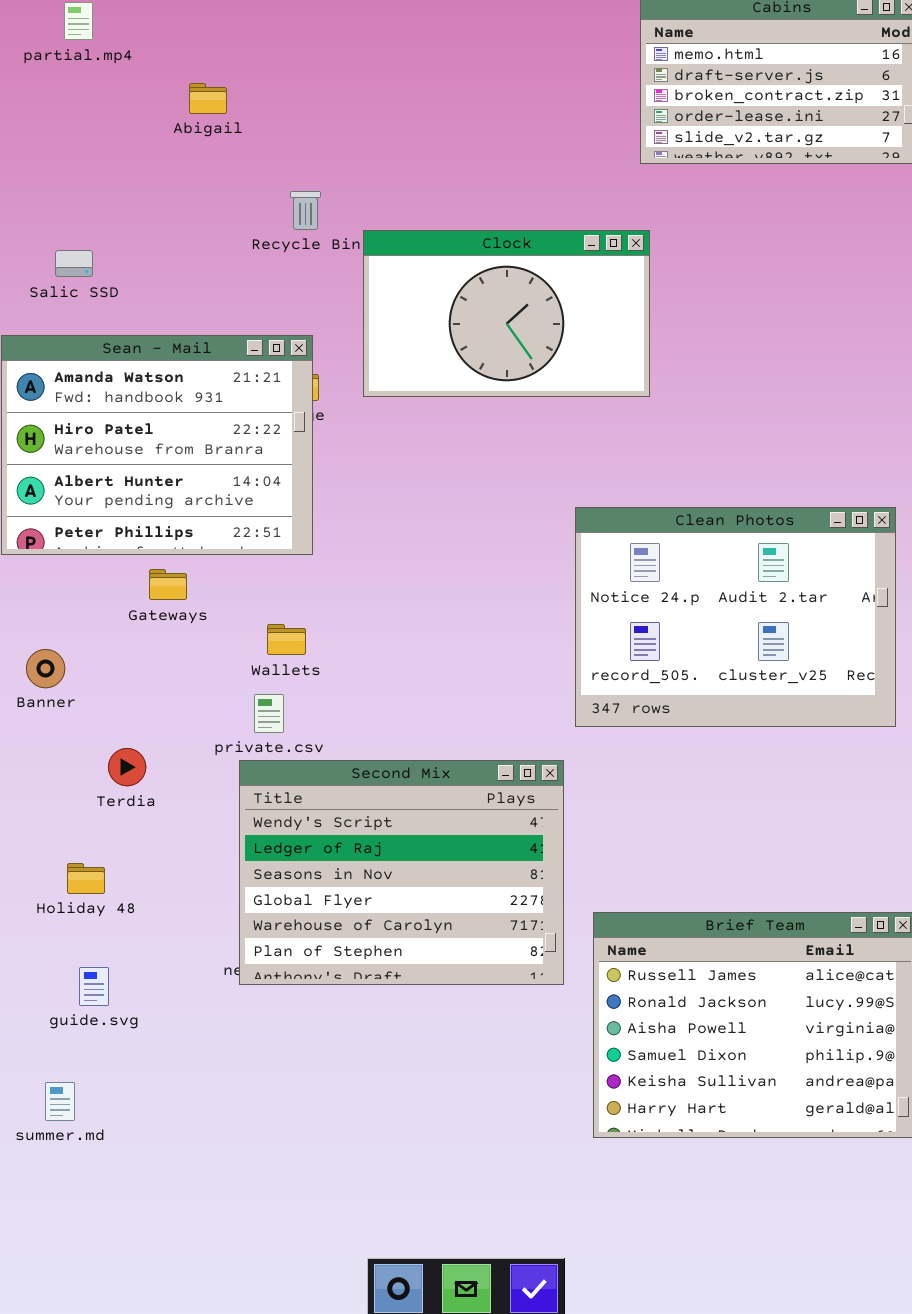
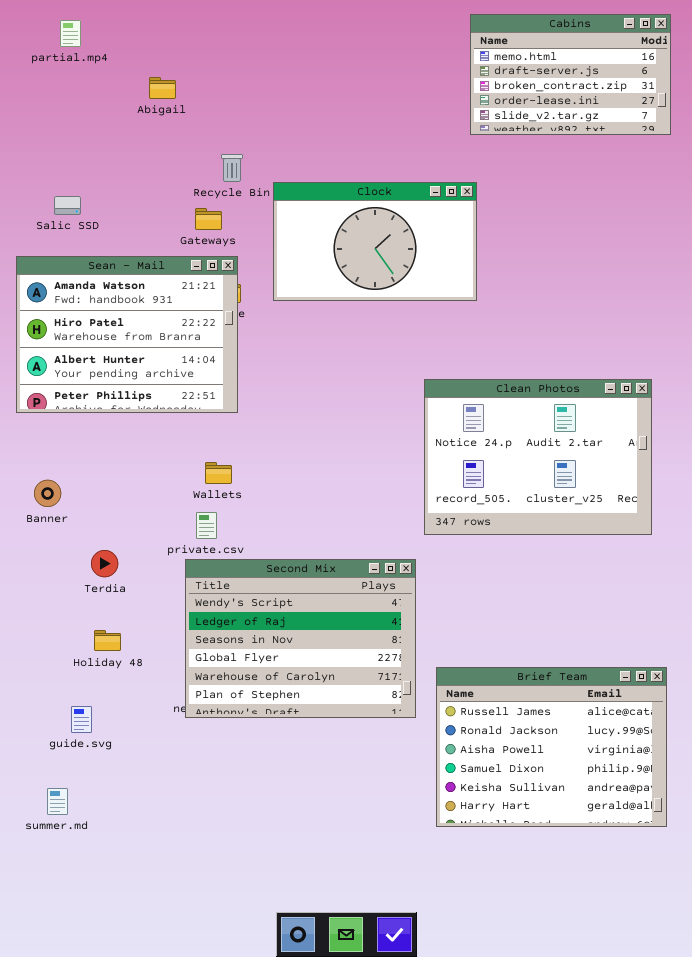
Gateways: [149,569,187,600] -> [195,208,222,230], moved
Holiday 48: [67,863,105,894] -> [94,630,121,651], moved

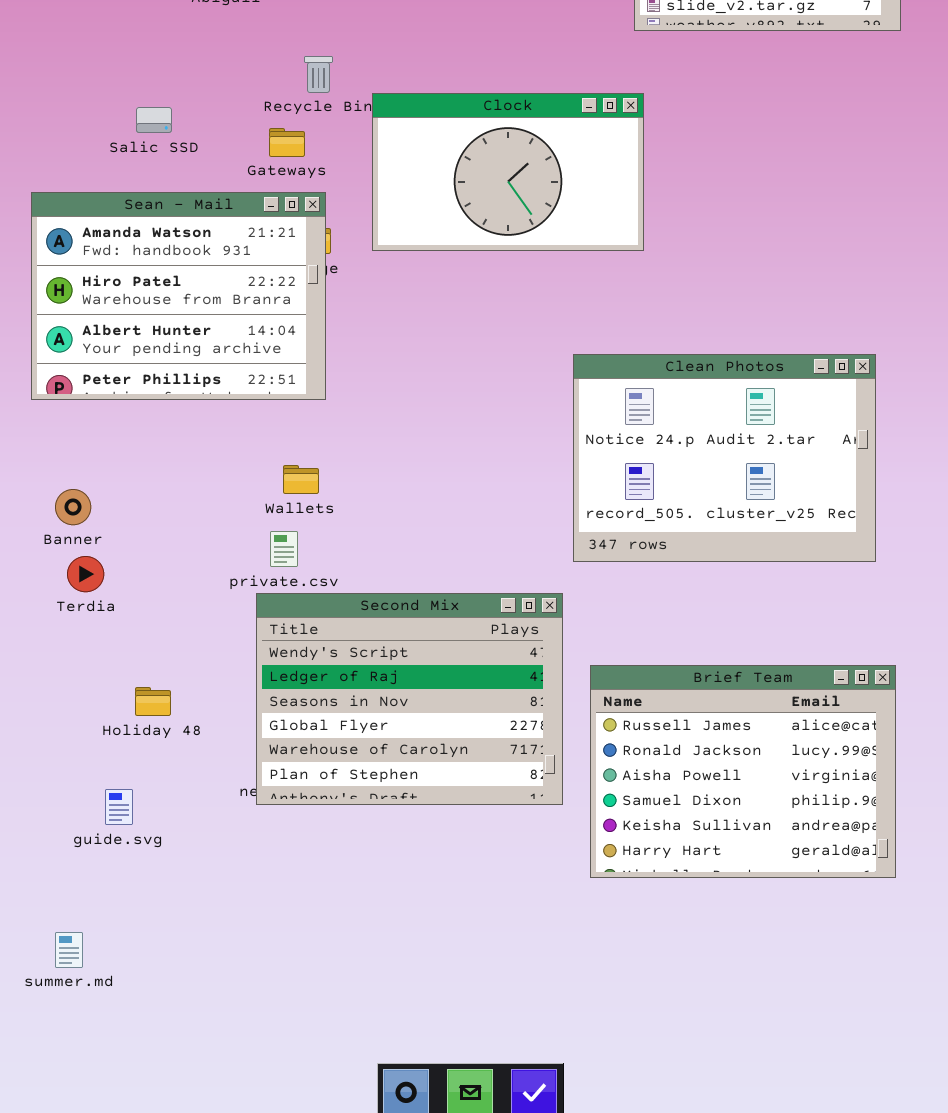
Salic SSD: [54,196,81,215] -> [136,107,172,133], moved
Terdia: [91,550,118,577] -> [67,556,104,592], moved
Brief Team: [436,667,667,827] -> [590,665,896,878], moved
summer.md: [47,788,68,815] -> [55,932,83,968], moved

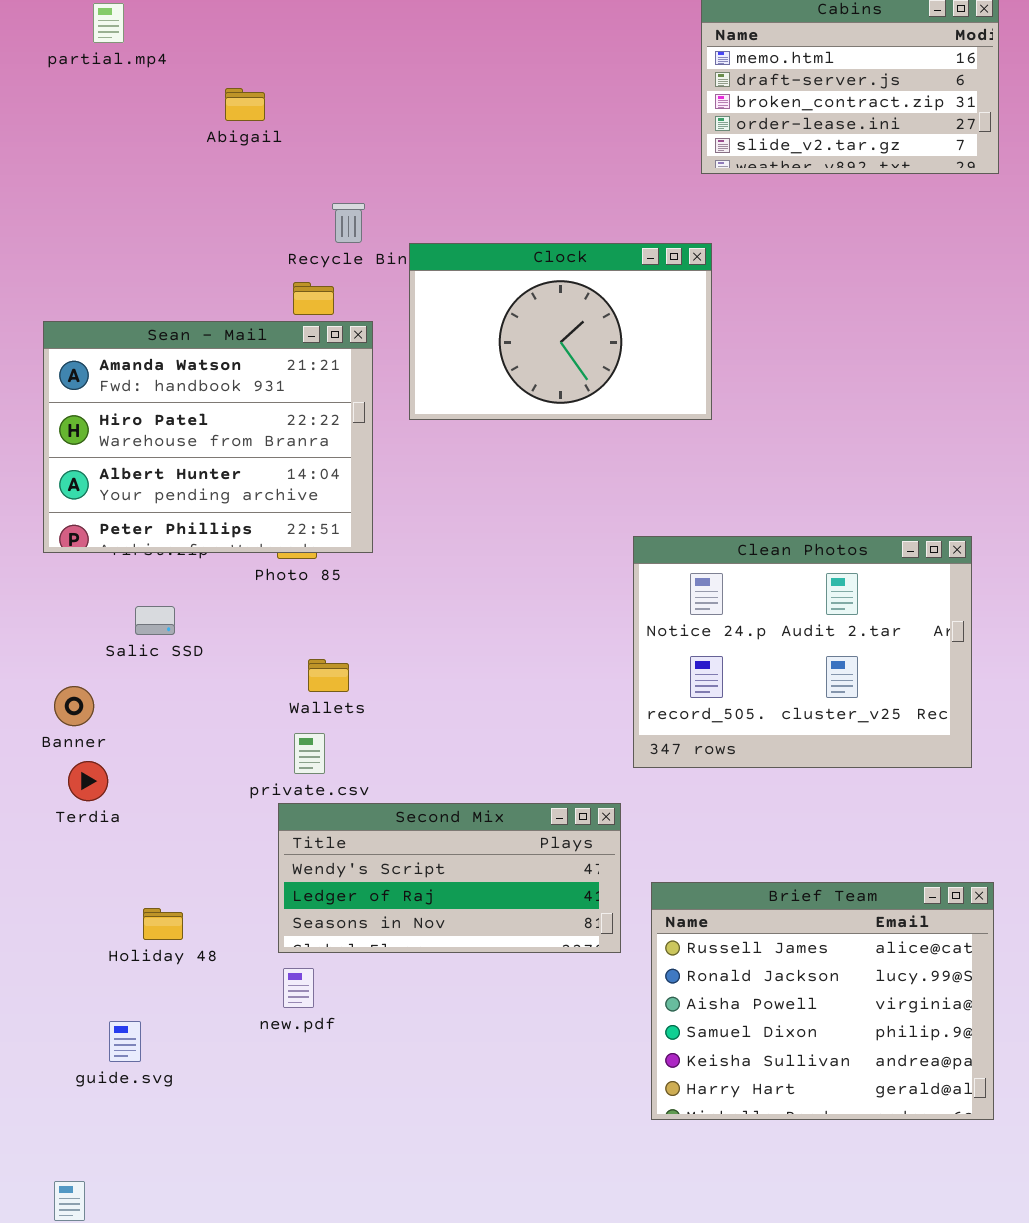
Salic SSD: [136,107,172,133] -> [135,606,175,635], moved
Sean - Mail: [31,192,326,400] -> [43,321,373,553], moved
Second Mix: [256,593,563,805] -> [278,803,621,953], resized

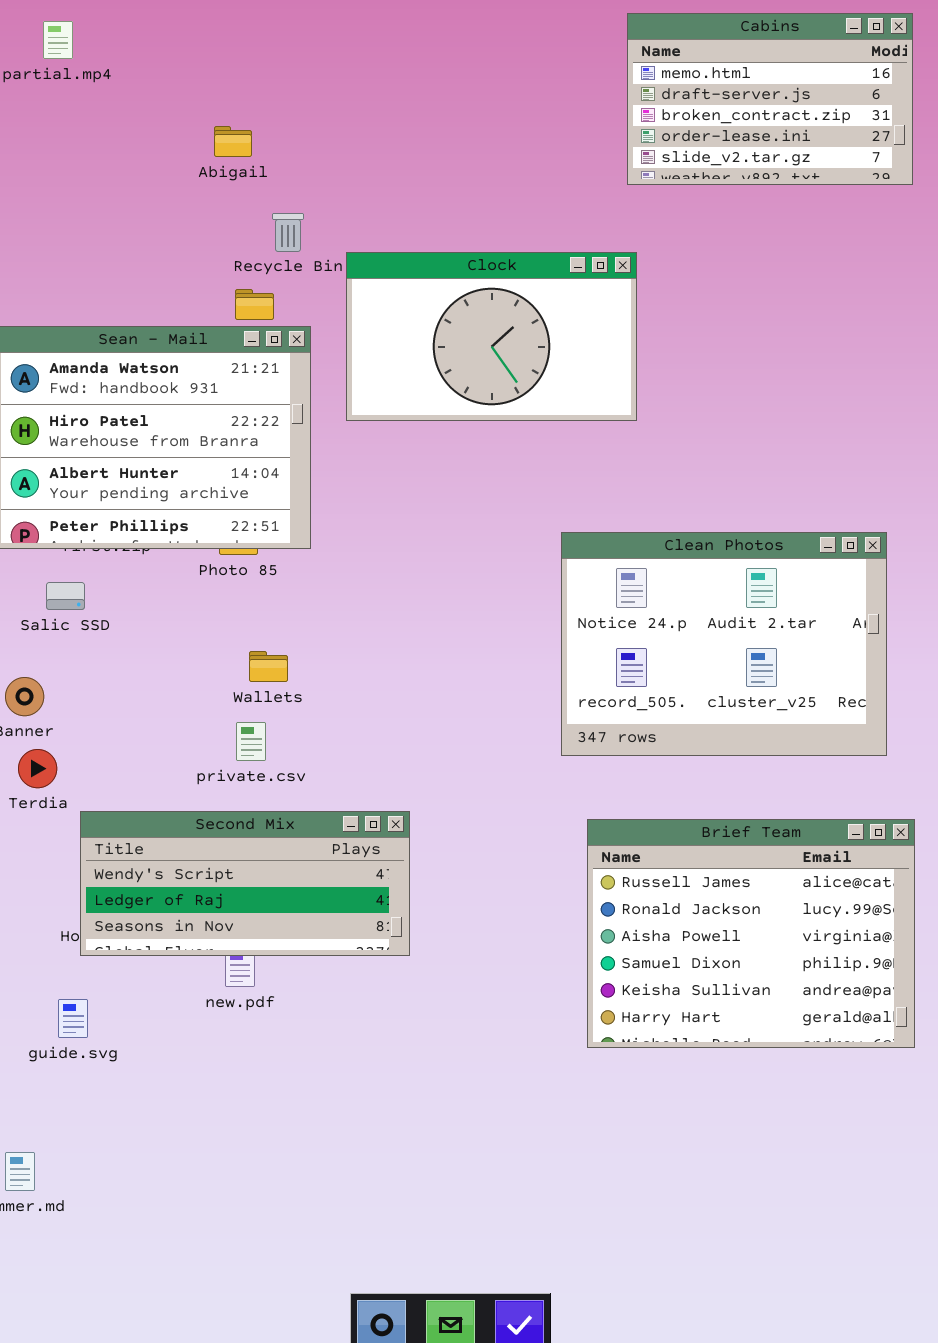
Abigail: [225,88,265,121] -> [214,126,252,157], moved
Salic SSD: [135,606,175,635] -> [46,582,85,610], moved
Second Mix: [278,803,621,953] -> [80,811,410,956], moved
Brief Team: [651,882,994,1120] -> [587,819,915,1048], moved

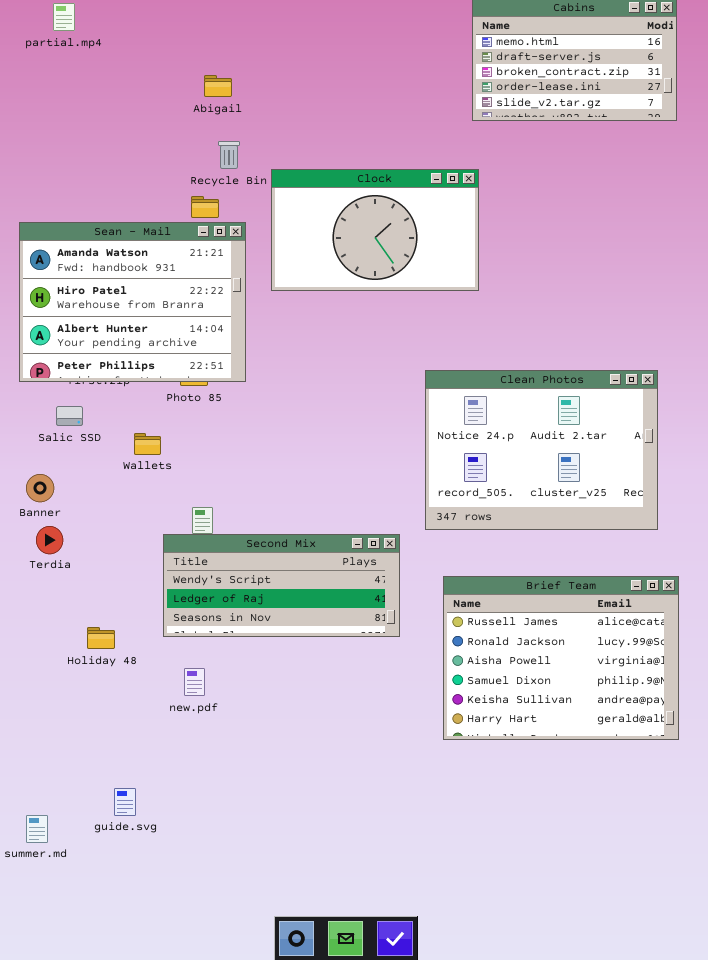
Abigail: [214,126,252,157] -> [204,75,232,97], moved
Wallets: [249,651,288,682] -> [134,433,161,455], moved
Second Mix: [80,811,410,956] -> [163,534,400,637], moved
guide.svg: [58,999,88,1038] -> [114,788,136,816], moved

